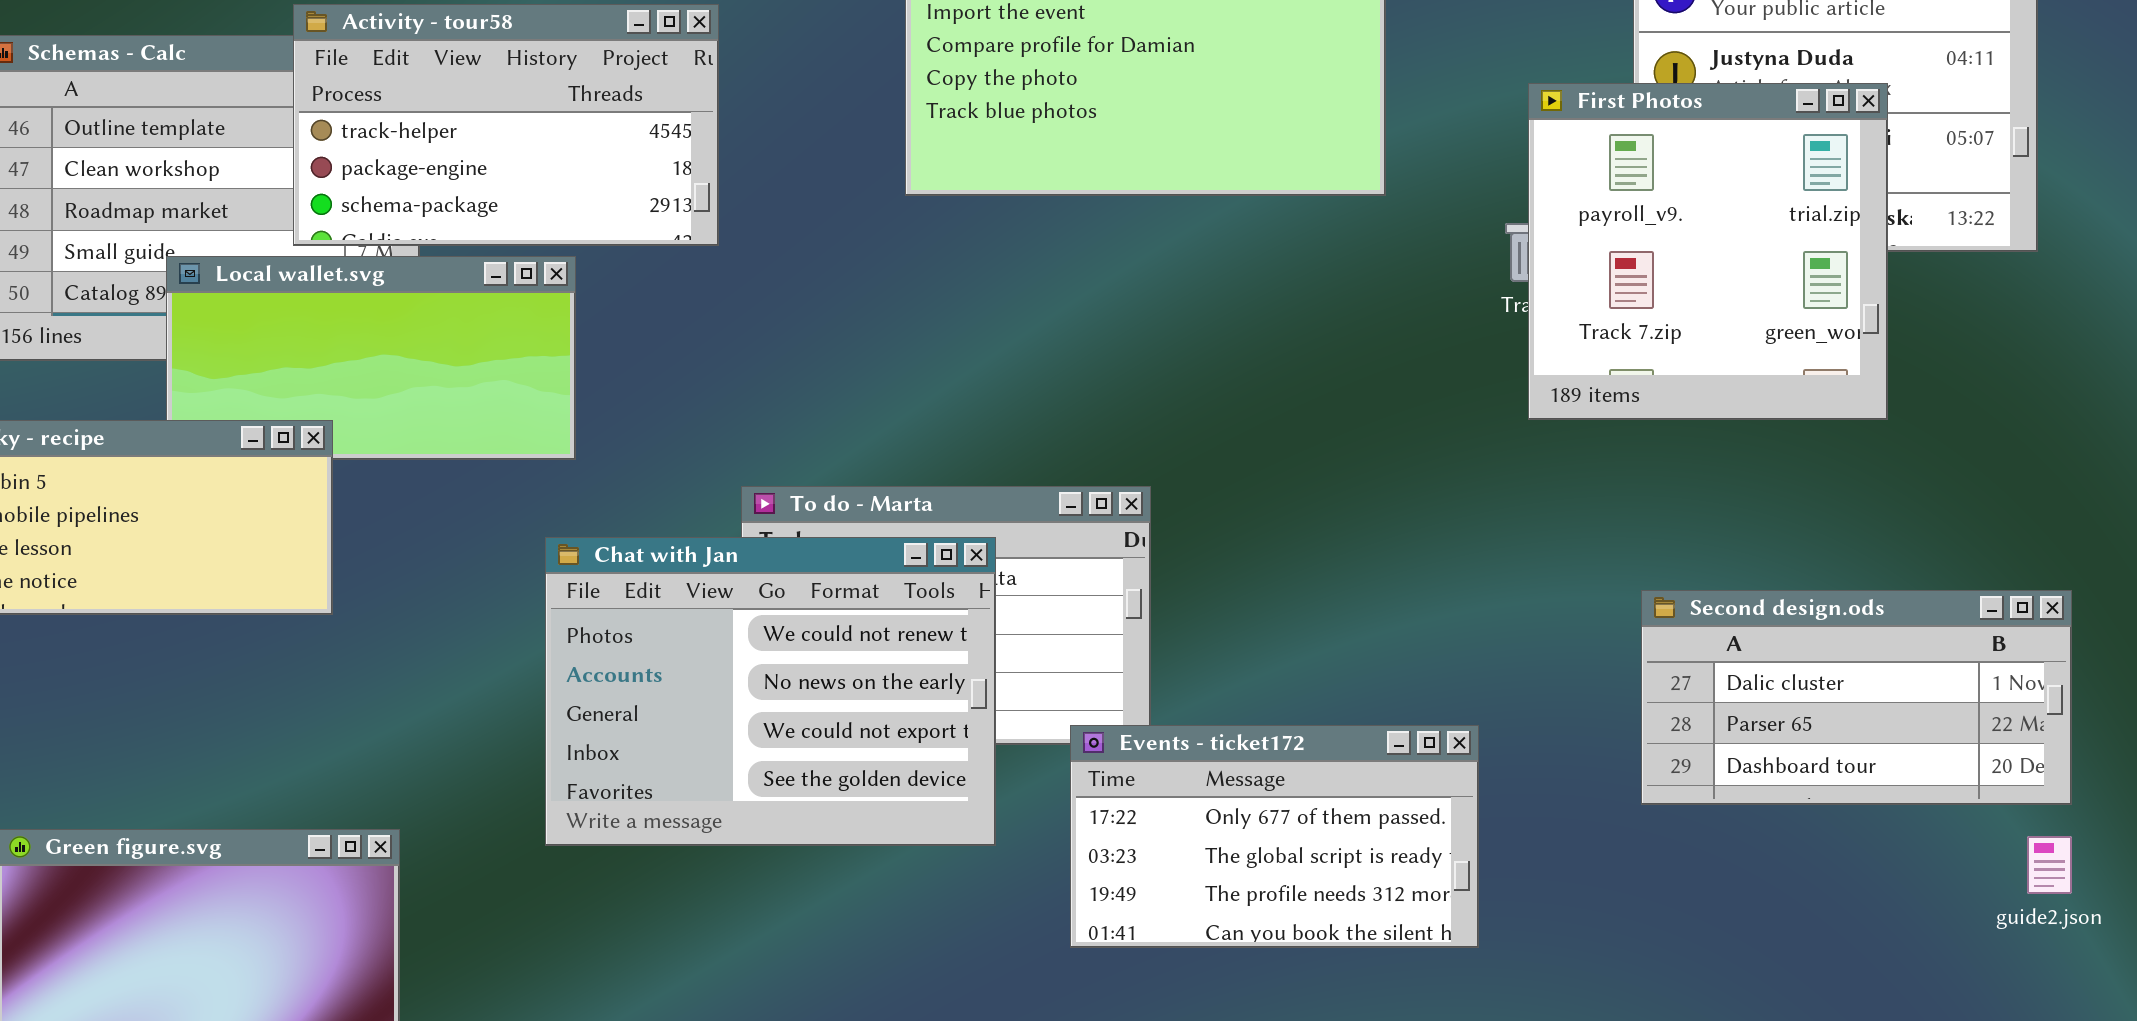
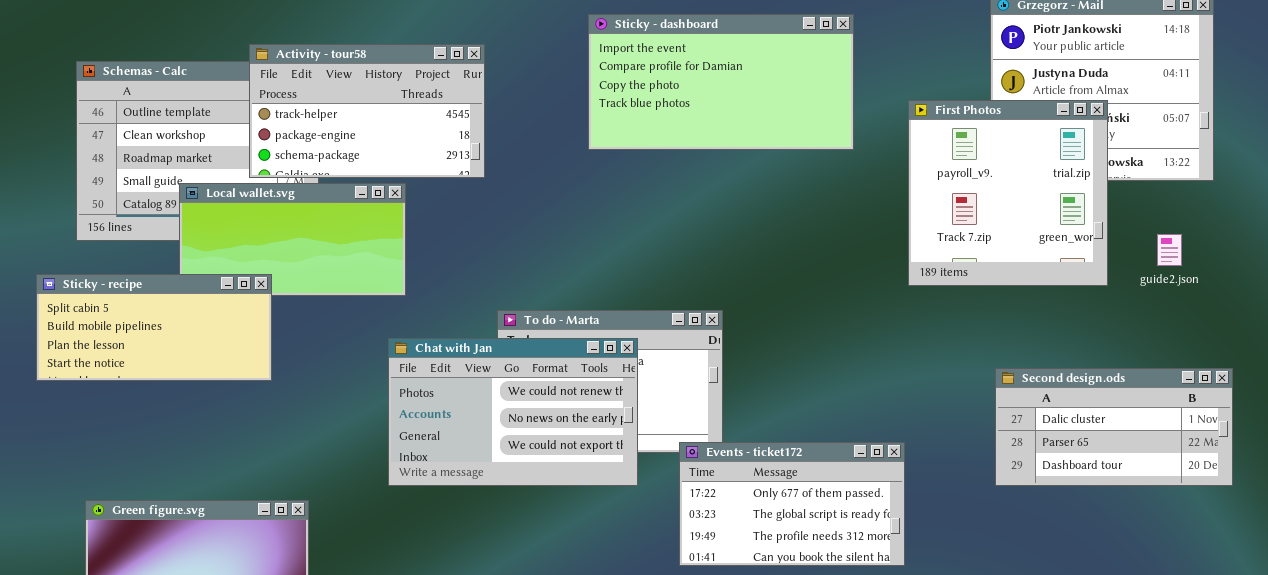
First Photos: [1528,83,1888,420] -> [908,100,1108,286], moved
Chat with Jan: [545,537,996,846] -> [388,338,638,486], resized
guide2.json: [2027,836,2072,894] -> [1157,234,1182,266], moved

